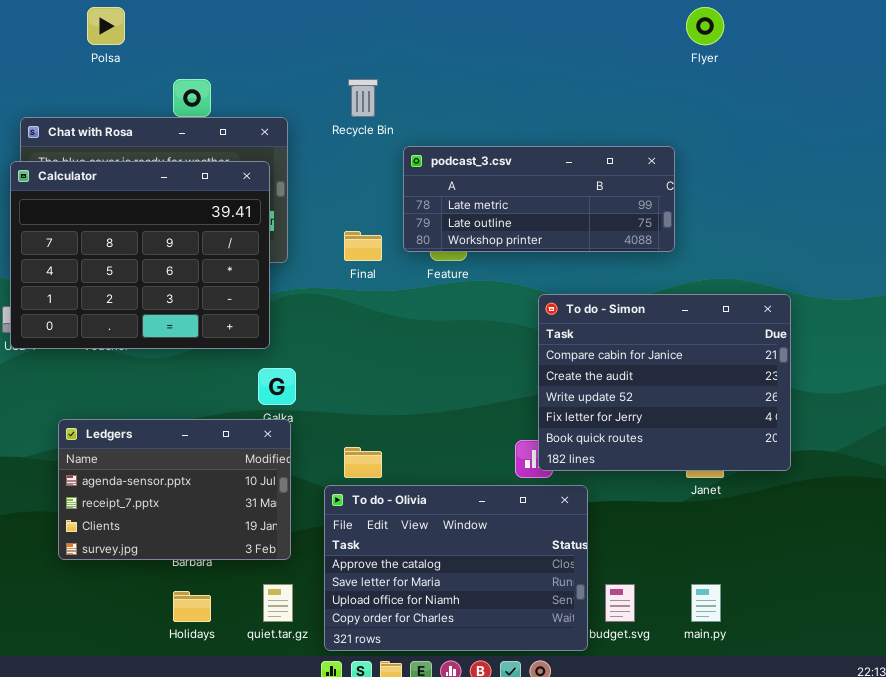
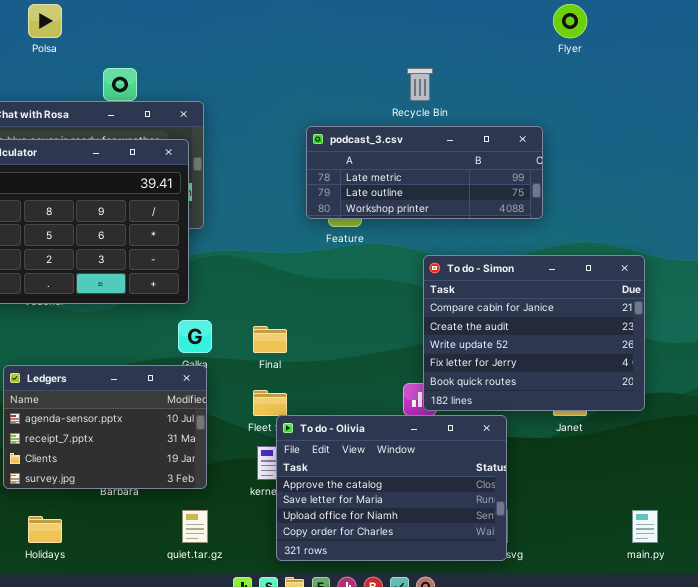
Recycle Bin: [348,79,378,117] -> [407,68,433,101], moved
Final: [344,231,382,261] -> [253,326,287,353], moved
To do - Olivia: [324,485,588,651] -> [276,415,507,561], moved
main.py: [691,584,721,622] -> [632,510,658,543], moved
Holidays: [173,591,211,622] -> [28,516,62,543], moved

